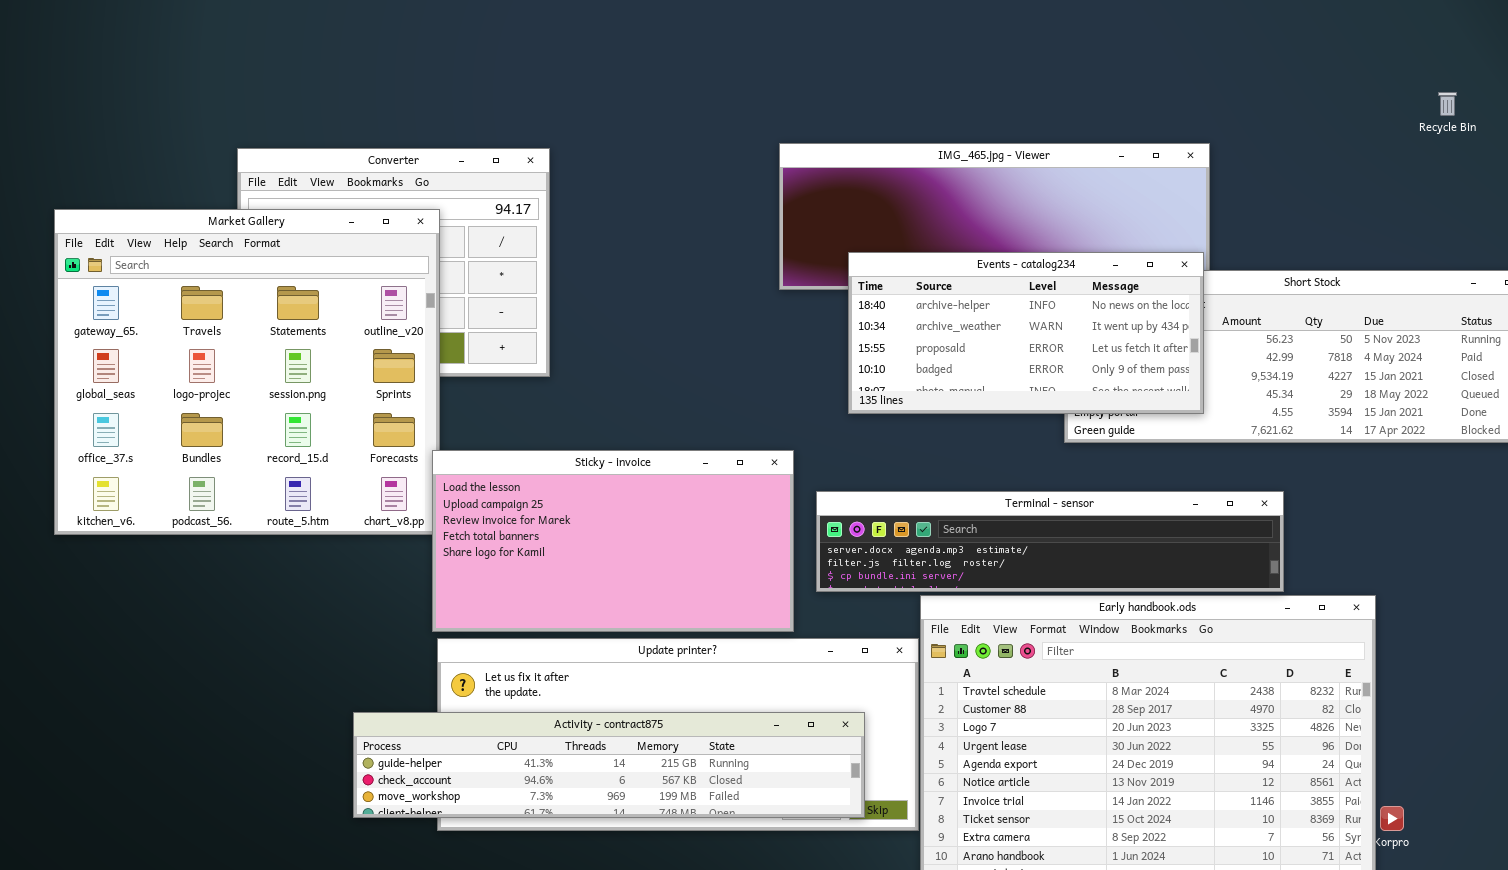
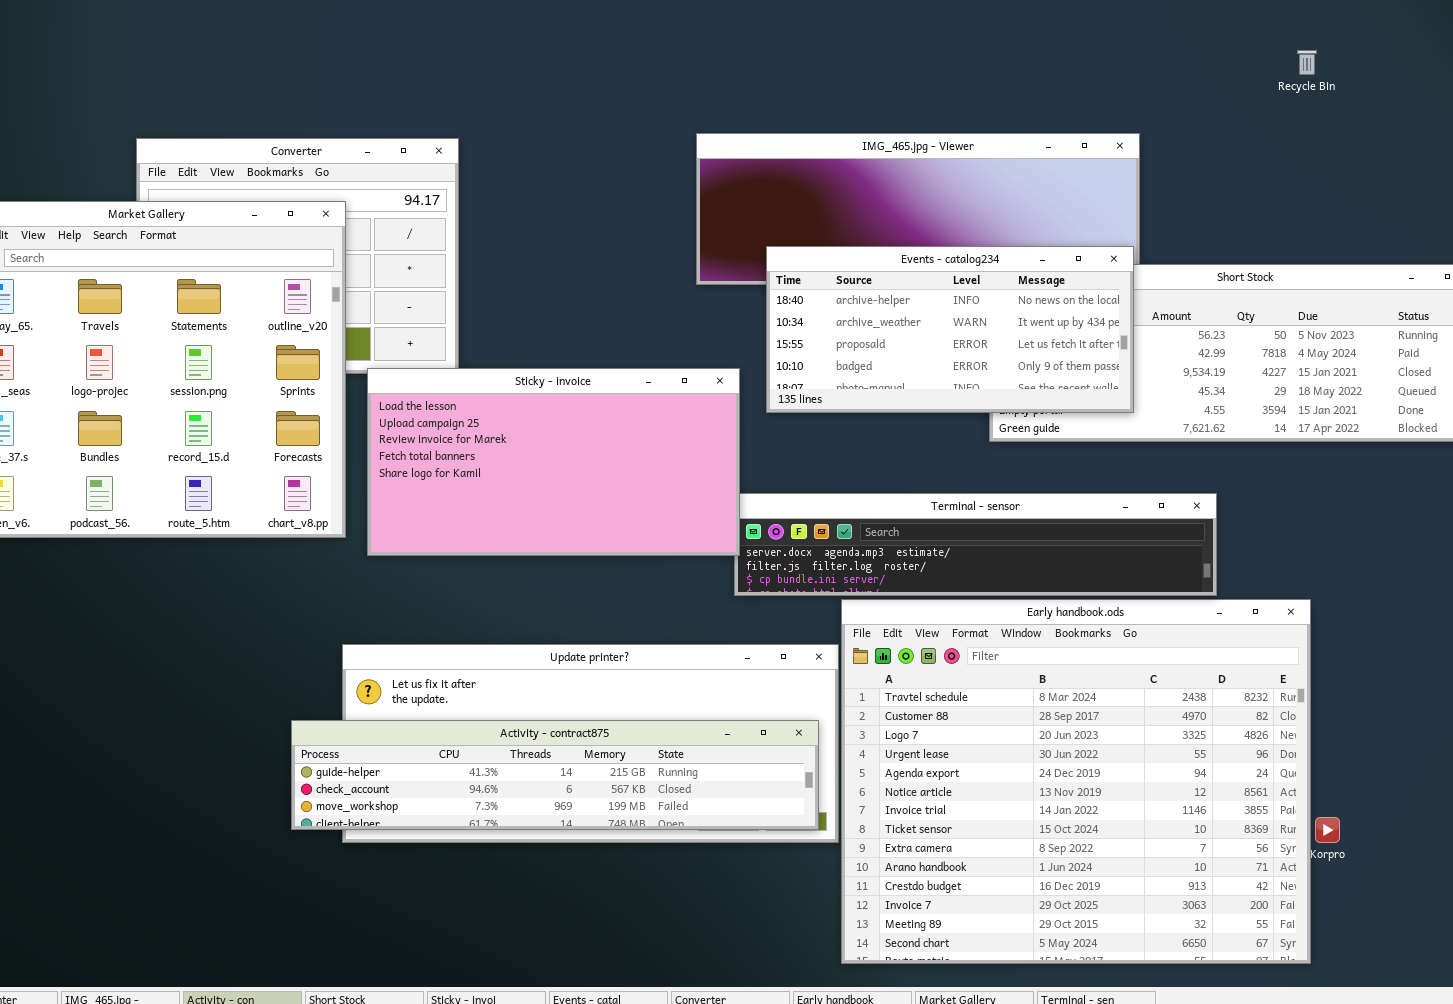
Recycle Bin: [1438,92,1457,116] -> [1297,50,1317,75], moved
Sticky - invoice: [432,450,794,632] -> [367,368,740,556], moved
Activity - contract875: [353,712,865,818] -> [291,720,819,830], moved

